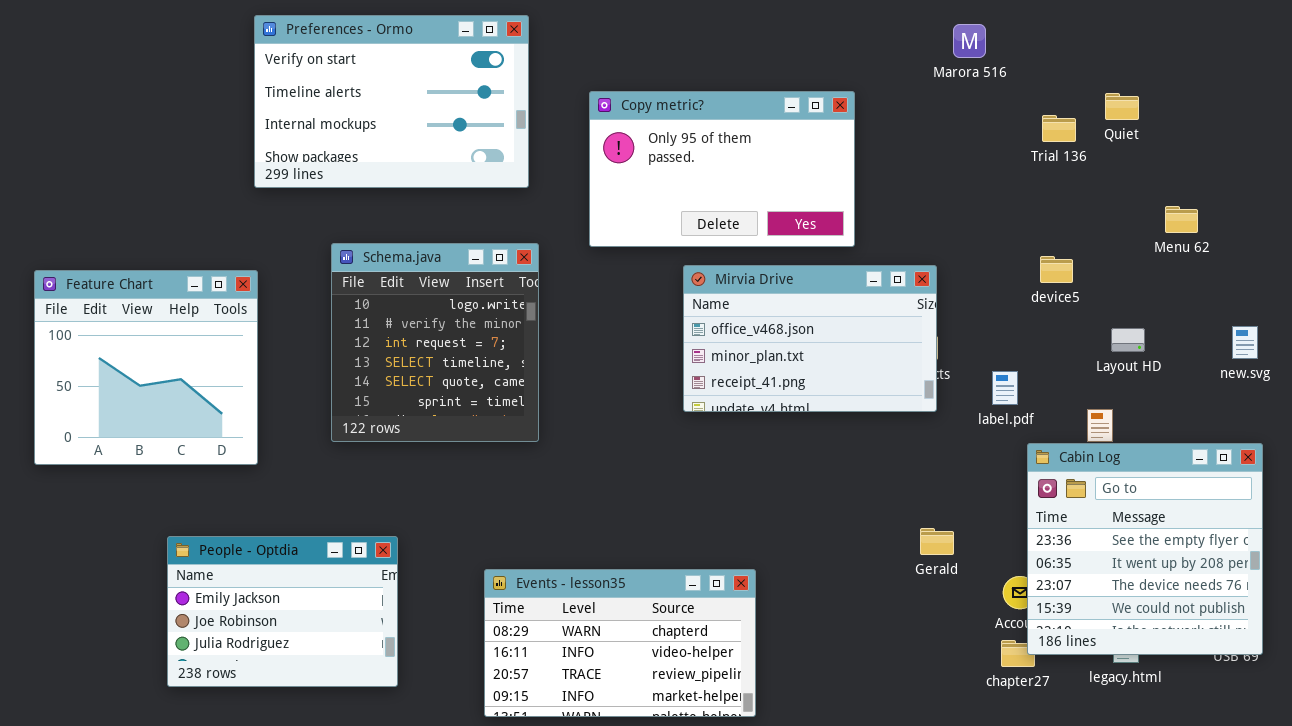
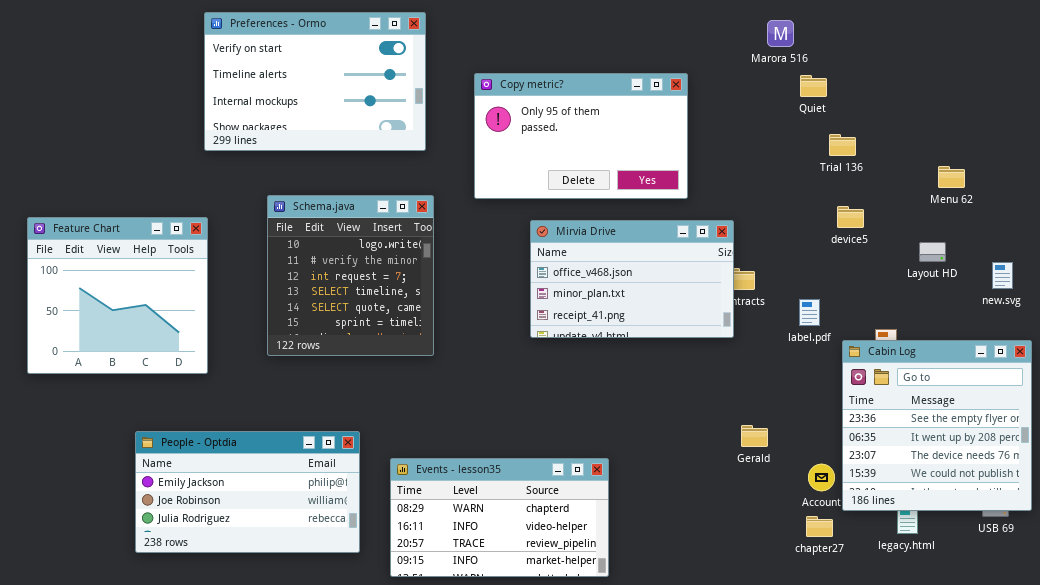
Quiet: [1105,93,1139,120] -> [800,75,827,97], moved
Trial 136: [1042,115,1076,142] -> [829,134,856,156], moved
Mirvia Drive: [683,265,937,412] -> [530,220,734,338], moved
Layout HD: [1111,328,1145,352] -> [919,242,946,262], moved
Cabin Log: [1027,443,1263,655] -> [842,340,1032,511], moved
People - Optdia: [167,536,398,687] -> [135,431,360,553], resized

